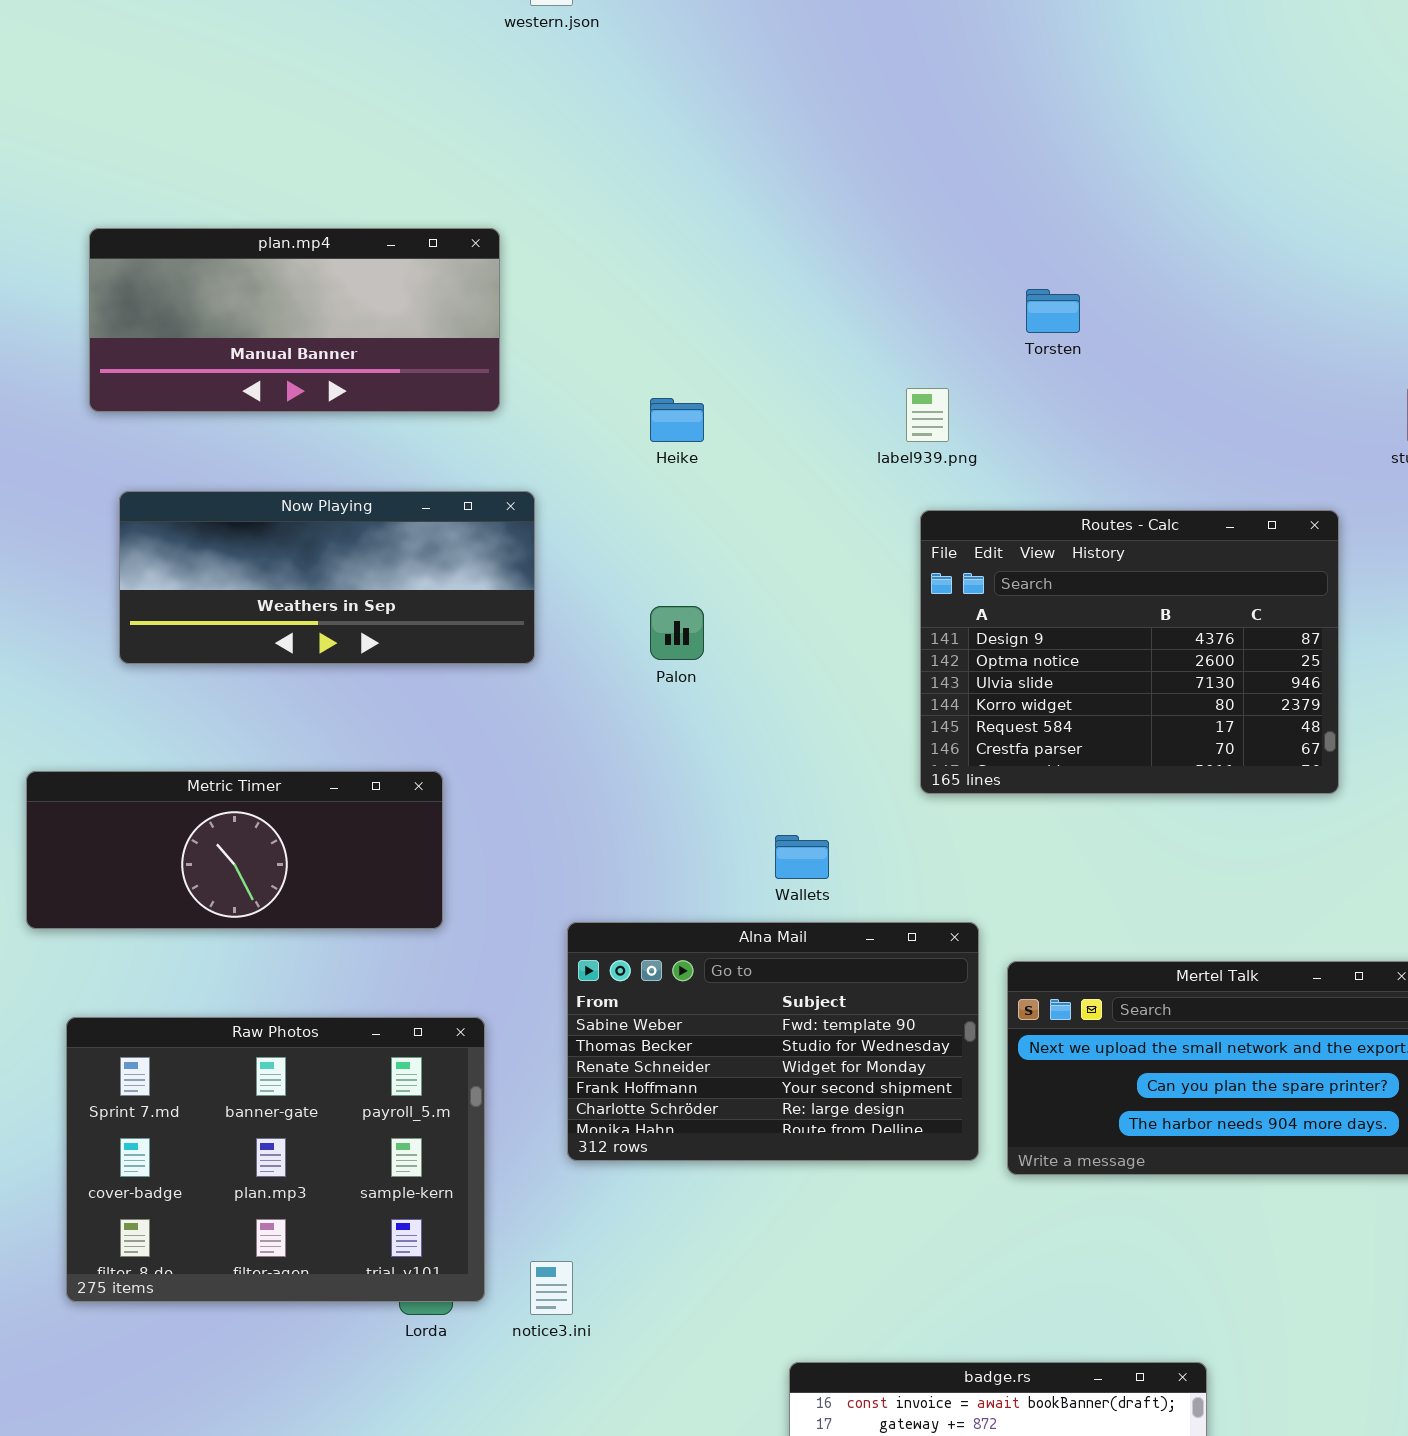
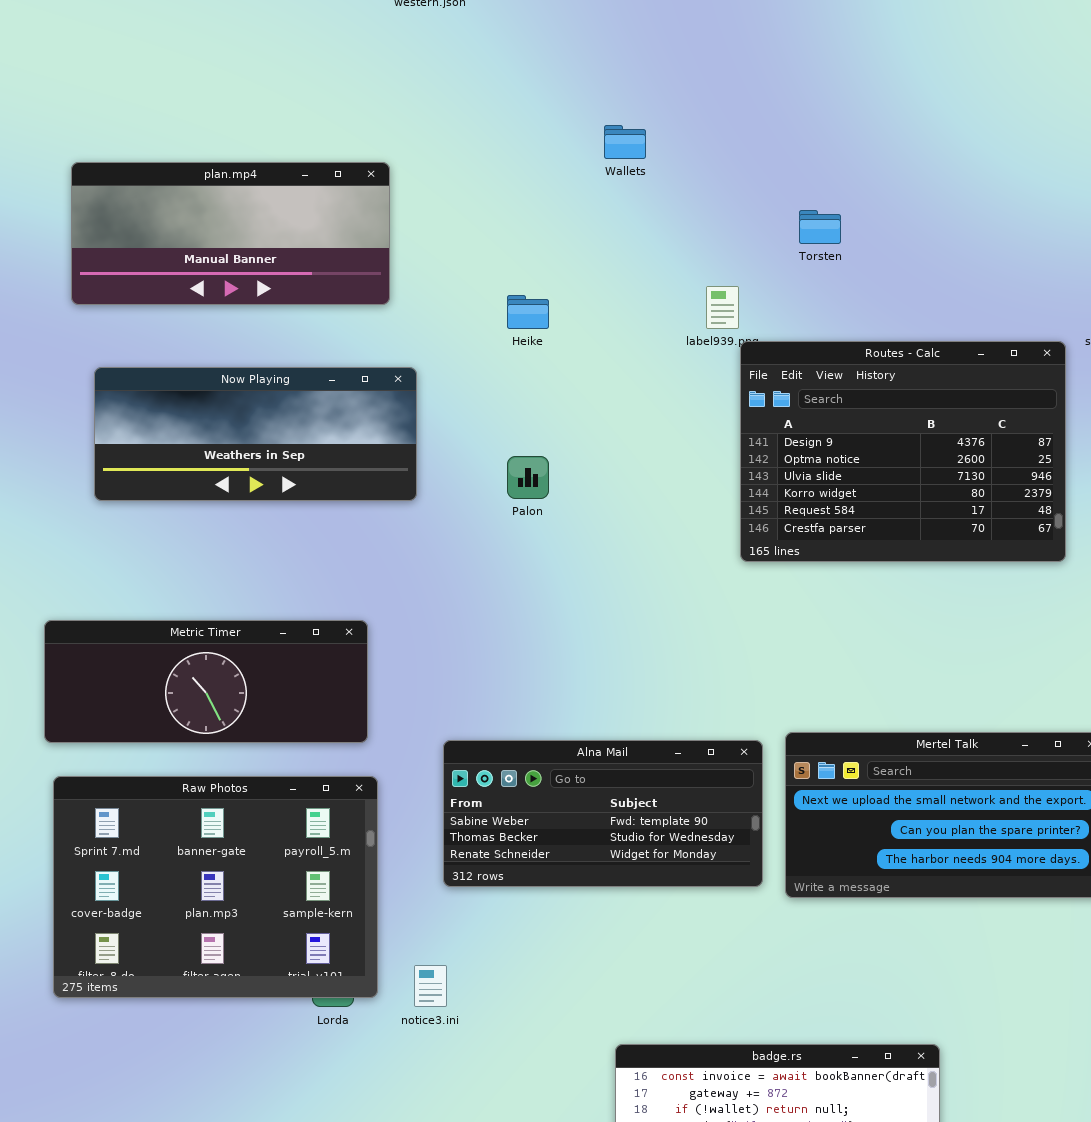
Routes - Calc: [920,510,1339,794] -> [740,341,1066,562], moved
Metric Timer: [26,771,443,929] -> [44,620,368,743], moved
Wallets: [775,835,829,879] -> [604,125,646,159], moved
Alna Mail: [567,922,979,1161] -> [443,740,763,887], resized

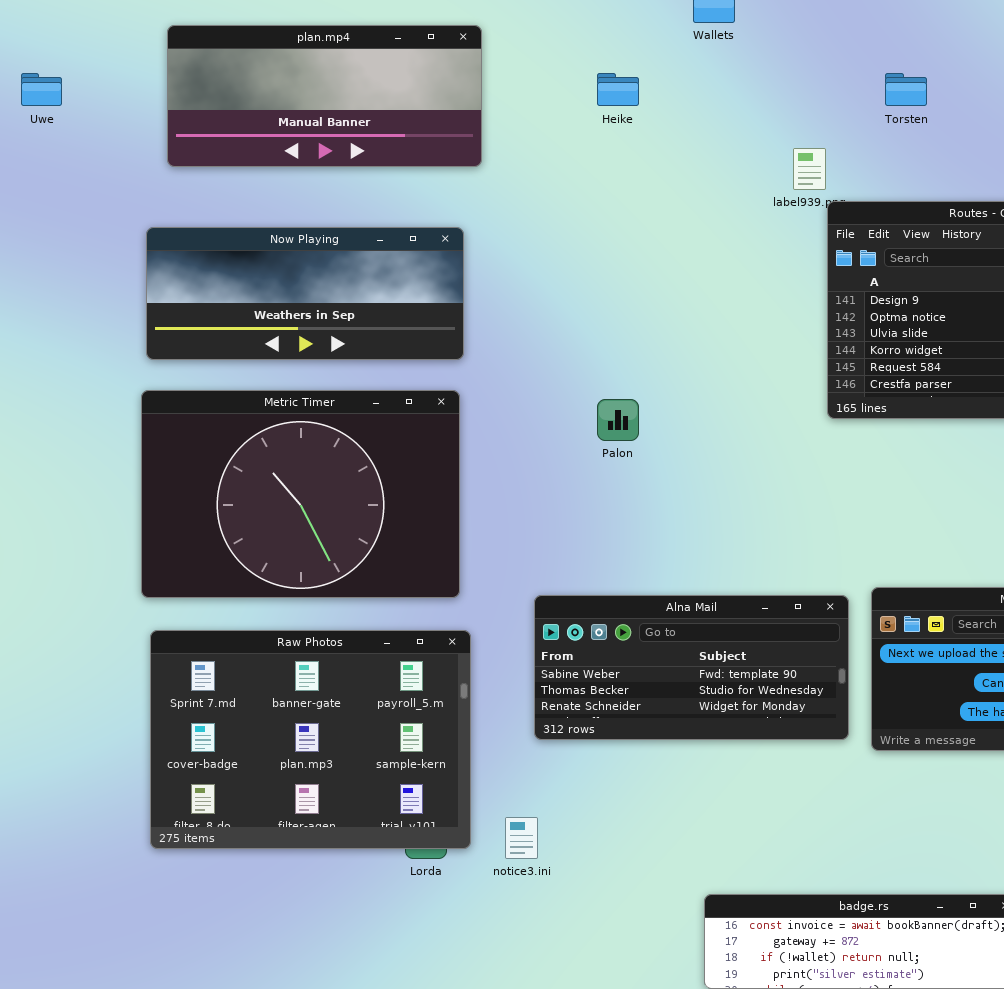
Heike: [507,295,549,329] -> [597,73,639,106], moved
Now Playing: [94,367,417,501] -> [146,227,464,360], moved
Palon: [507,456,549,499] -> [597,399,639,441], moved
Metric Timer: [44,620,368,743] -> [141,390,460,598], resized

